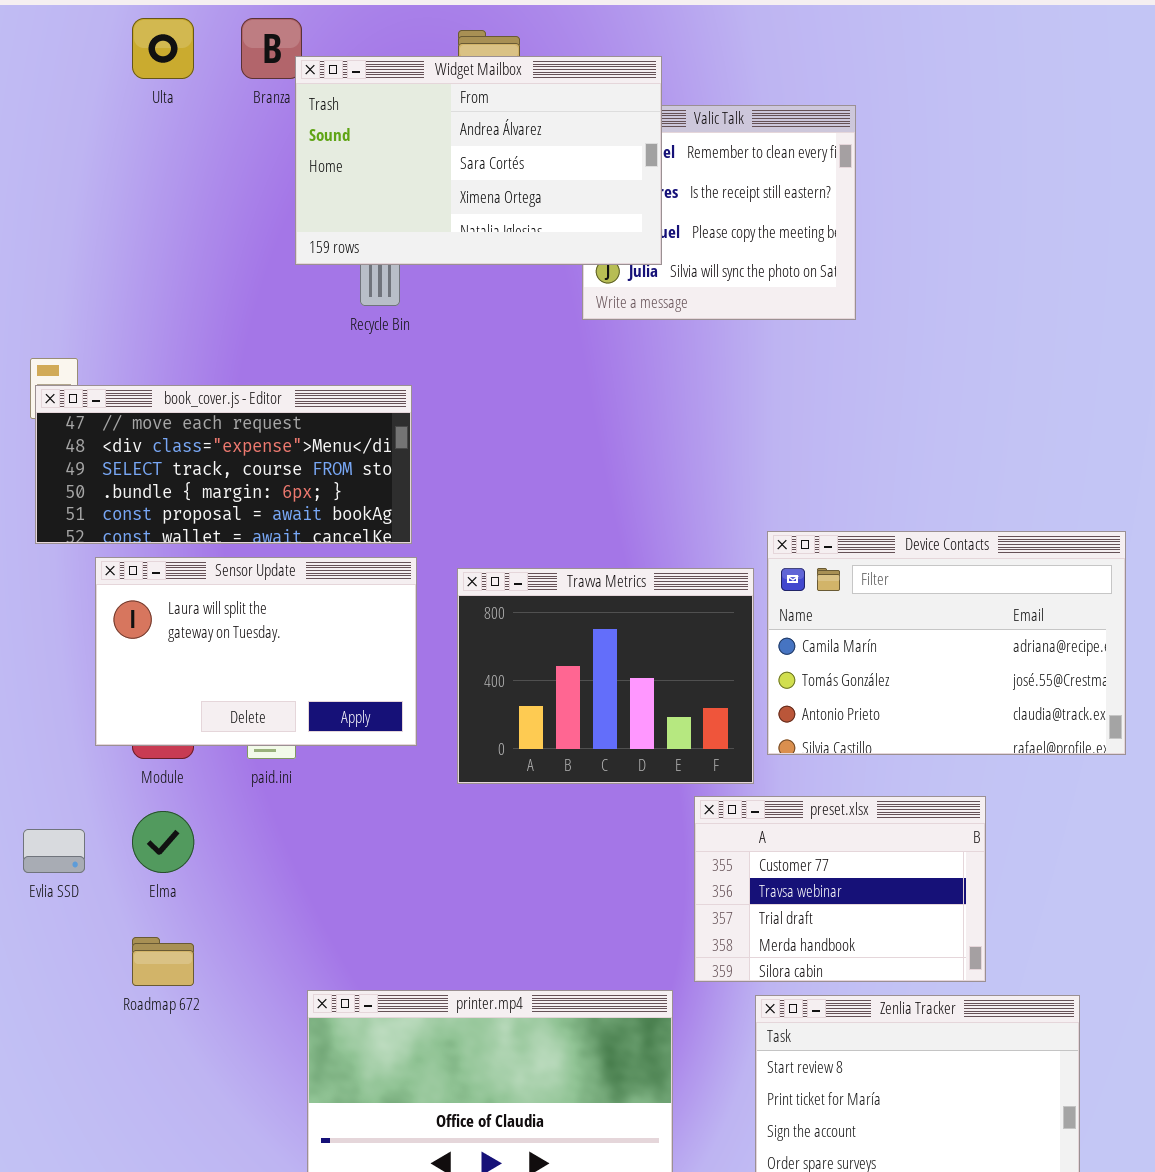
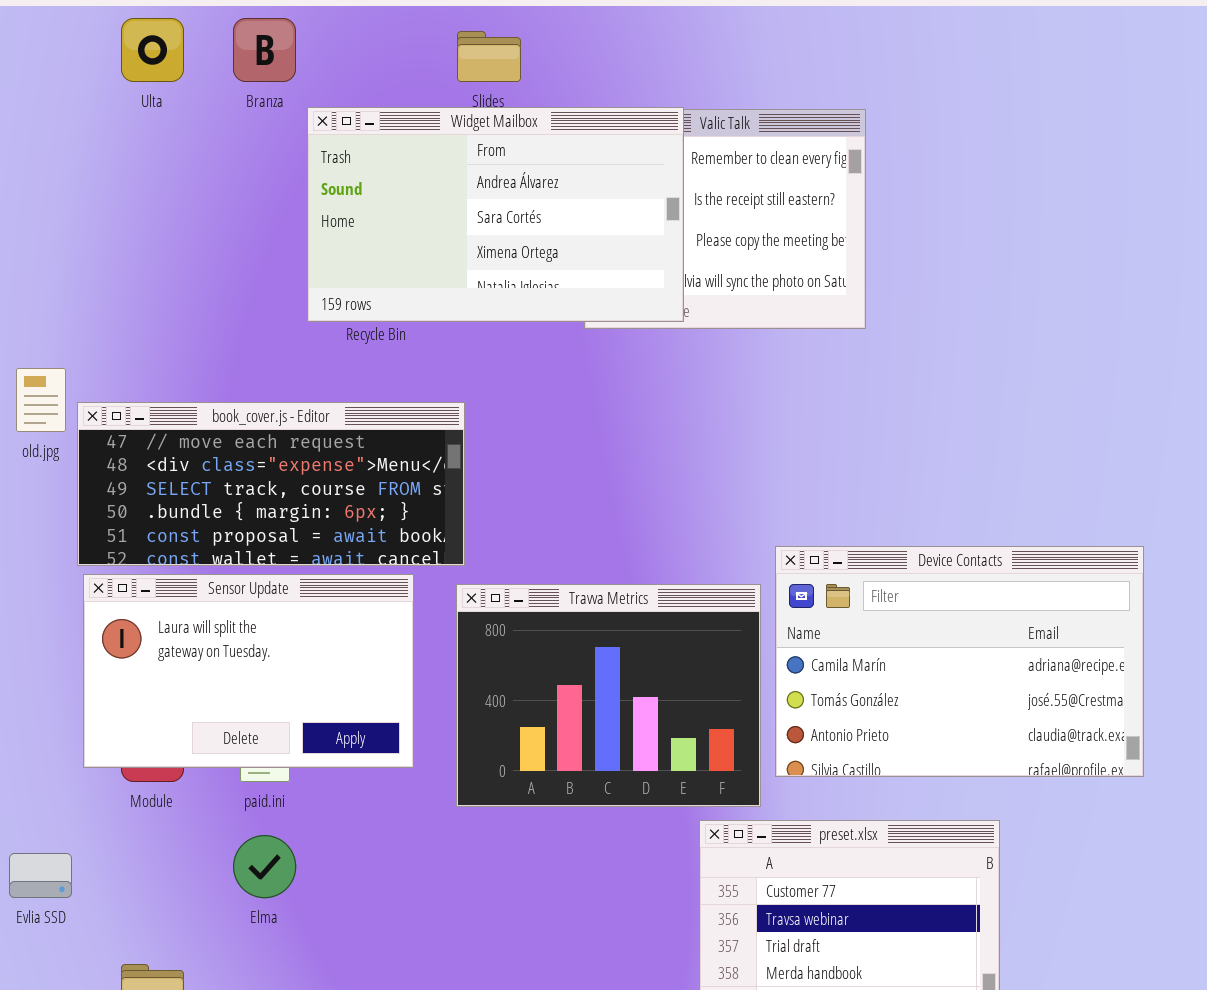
Widget Mailbox: [295,56,662,265] -> [307,107,684,322], moved
book_cover.js - Editor: [35,385,412,544] -> [77,402,465,566], moved
Elma: [132,811,194,873] -> [233,835,296,898], moved

